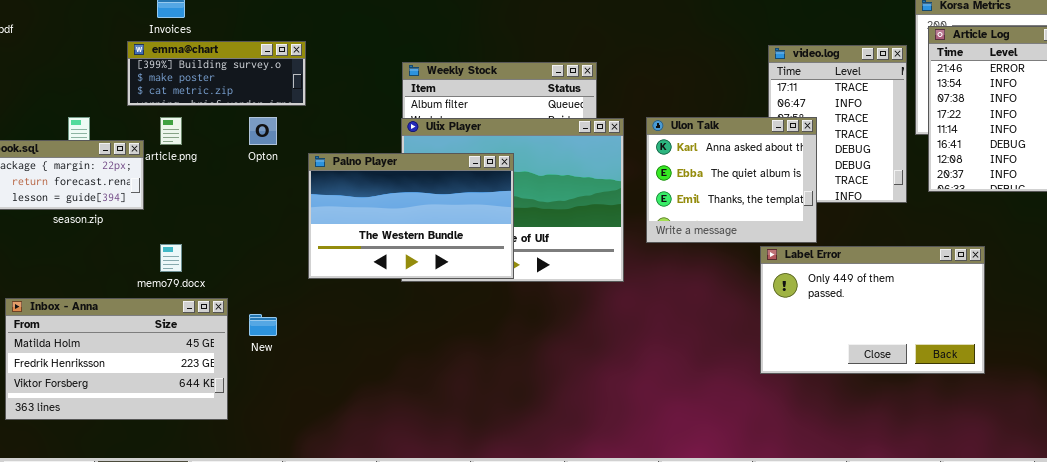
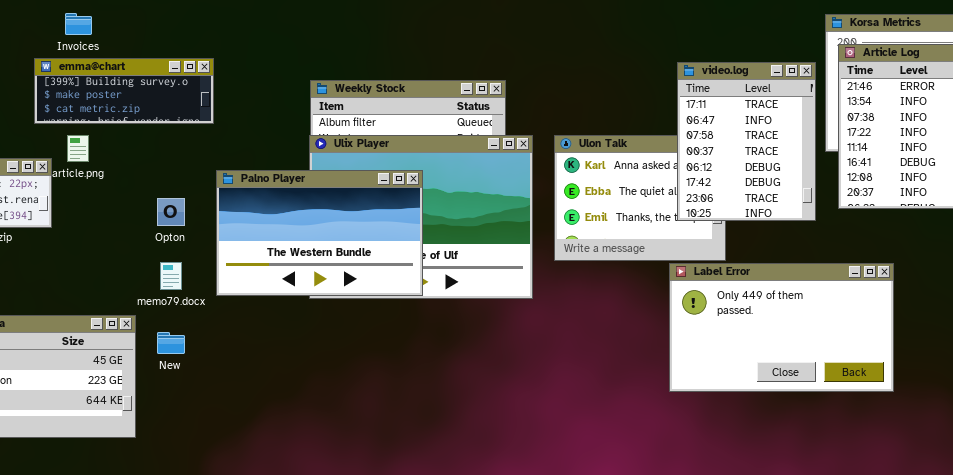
video.log: [768,45,907,203] -> [677,62,816,221], raised
Opton: [249,117,277,145] -> [157,198,185,226], moved
memo79.docx: [160,244,182,272] -> [160,262,182,290], moved

